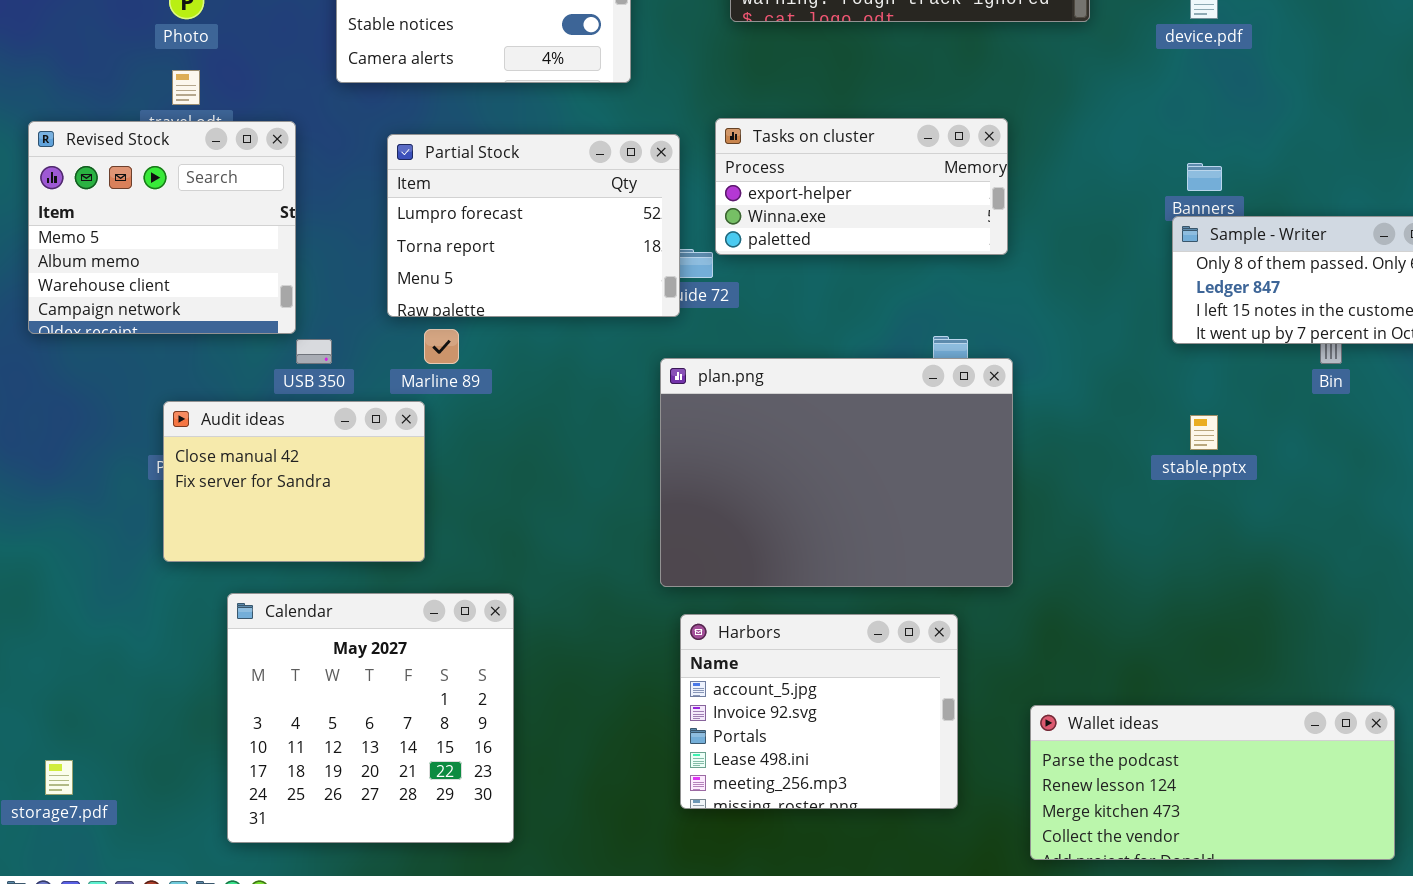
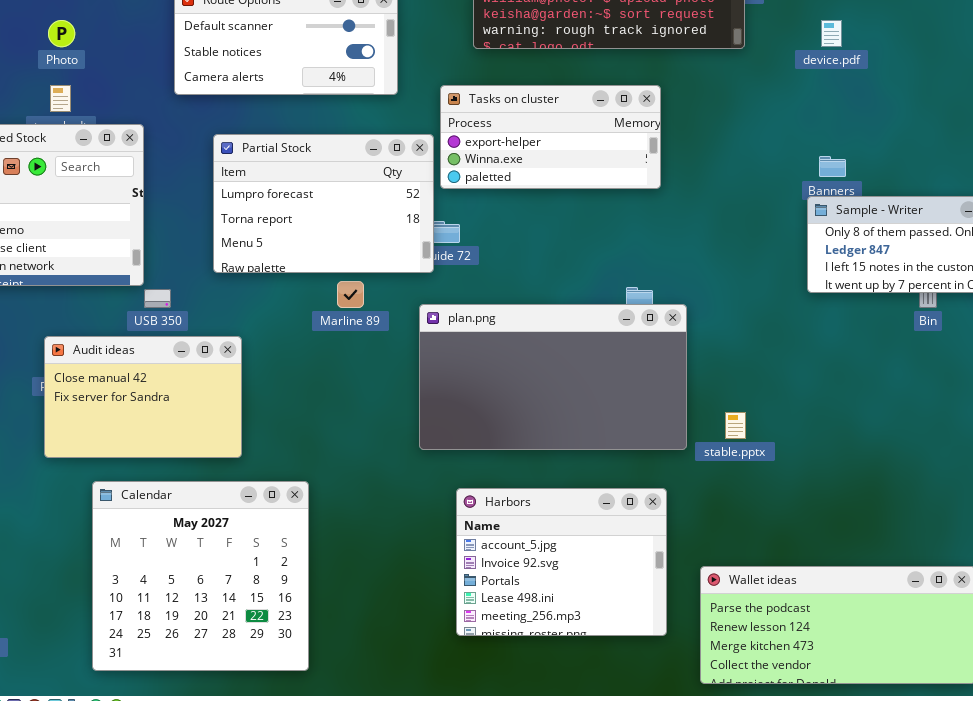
Tasks on cluster: [715,118,1008,255] -> [440,85,661,189], moved
Marline 89: [424,329,459,364] -> [337,281,364,308], moved
plan.png: [660,358,1013,587] -> [419,304,687,450], resized
stable.pptx: [1190,415,1218,450] -> [725,412,746,439], moved
Harbors: [680,614,958,809] -> [456,488,667,636], moved

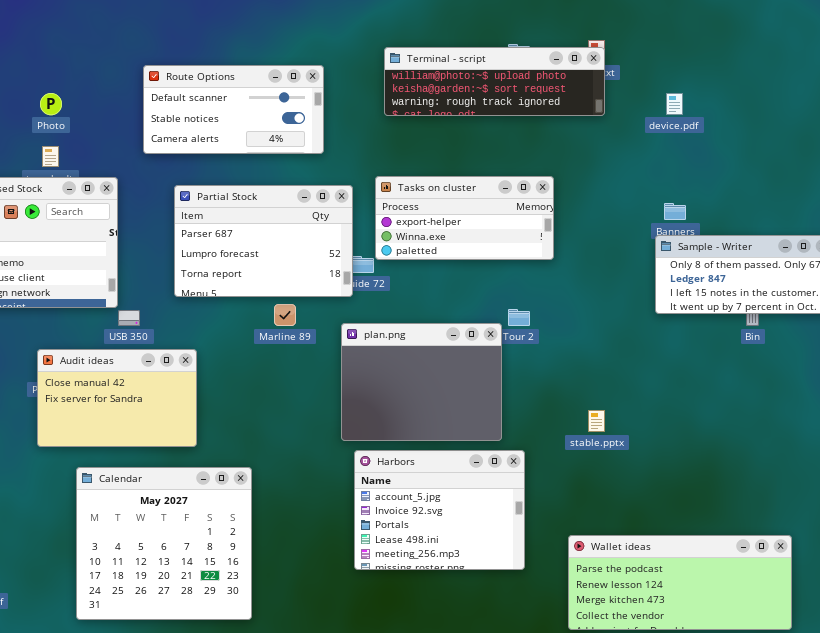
Tasks on cluster: [440,85,661,189] -> [375,176,554,260], moved
Partial Stock: [213,134,434,273] -> [174,185,353,297], scrolled up 1 row
plan.png: [419,304,687,450] -> [341,323,502,441], resized
Harbors: [456,488,667,636] -> [354,450,525,570], moved

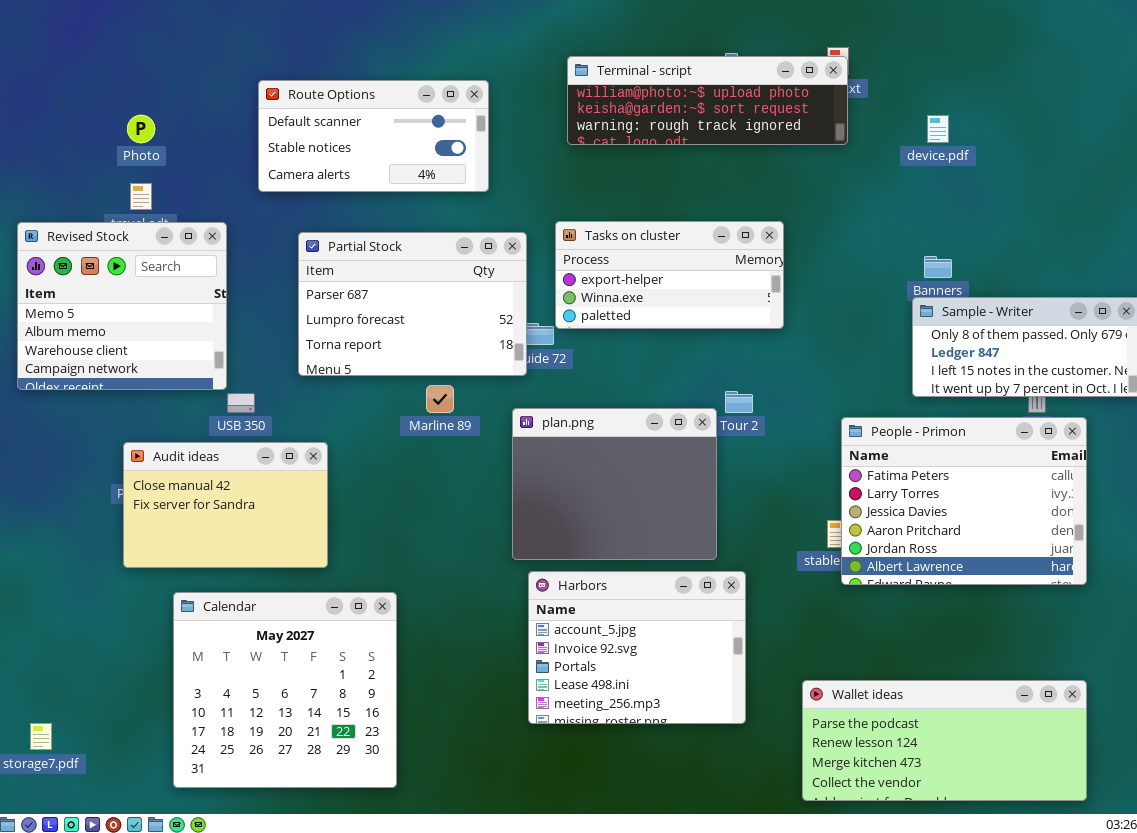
People - Primon: none -> [841,417,1087,585], opened

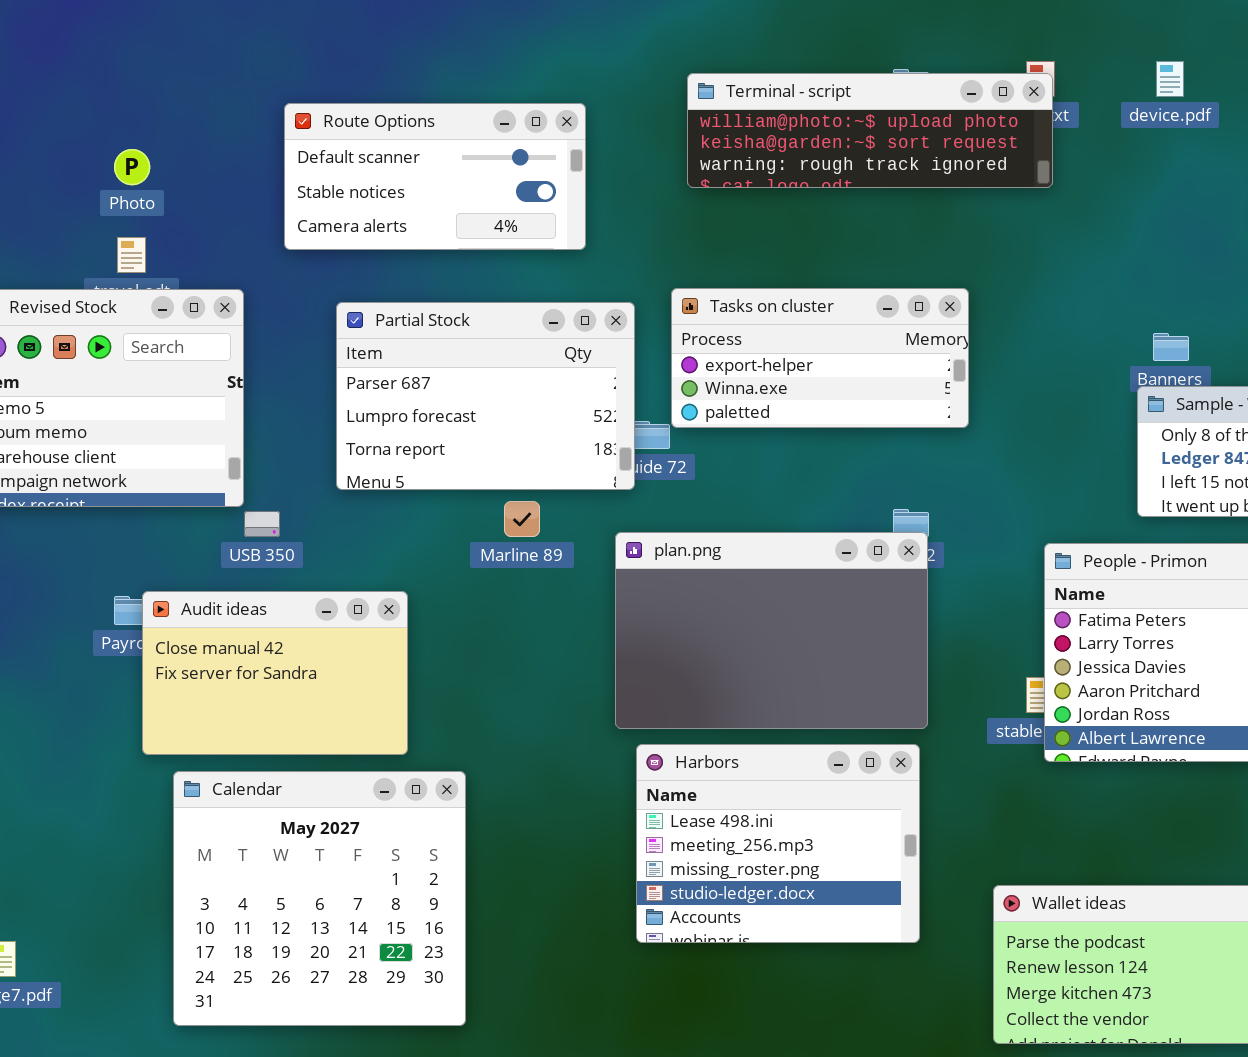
device.pdf: [927,115,949,143] -> [1156,61,1184,97], moved
plan.png: [512,408,717,560] -> [615,532,928,729], resized
Audit ideas: [123,442,328,568] -> [142,591,408,755], moved
Harbors: [528,571,746,724] -> [636,744,920,943], scrolled down 3 rows

